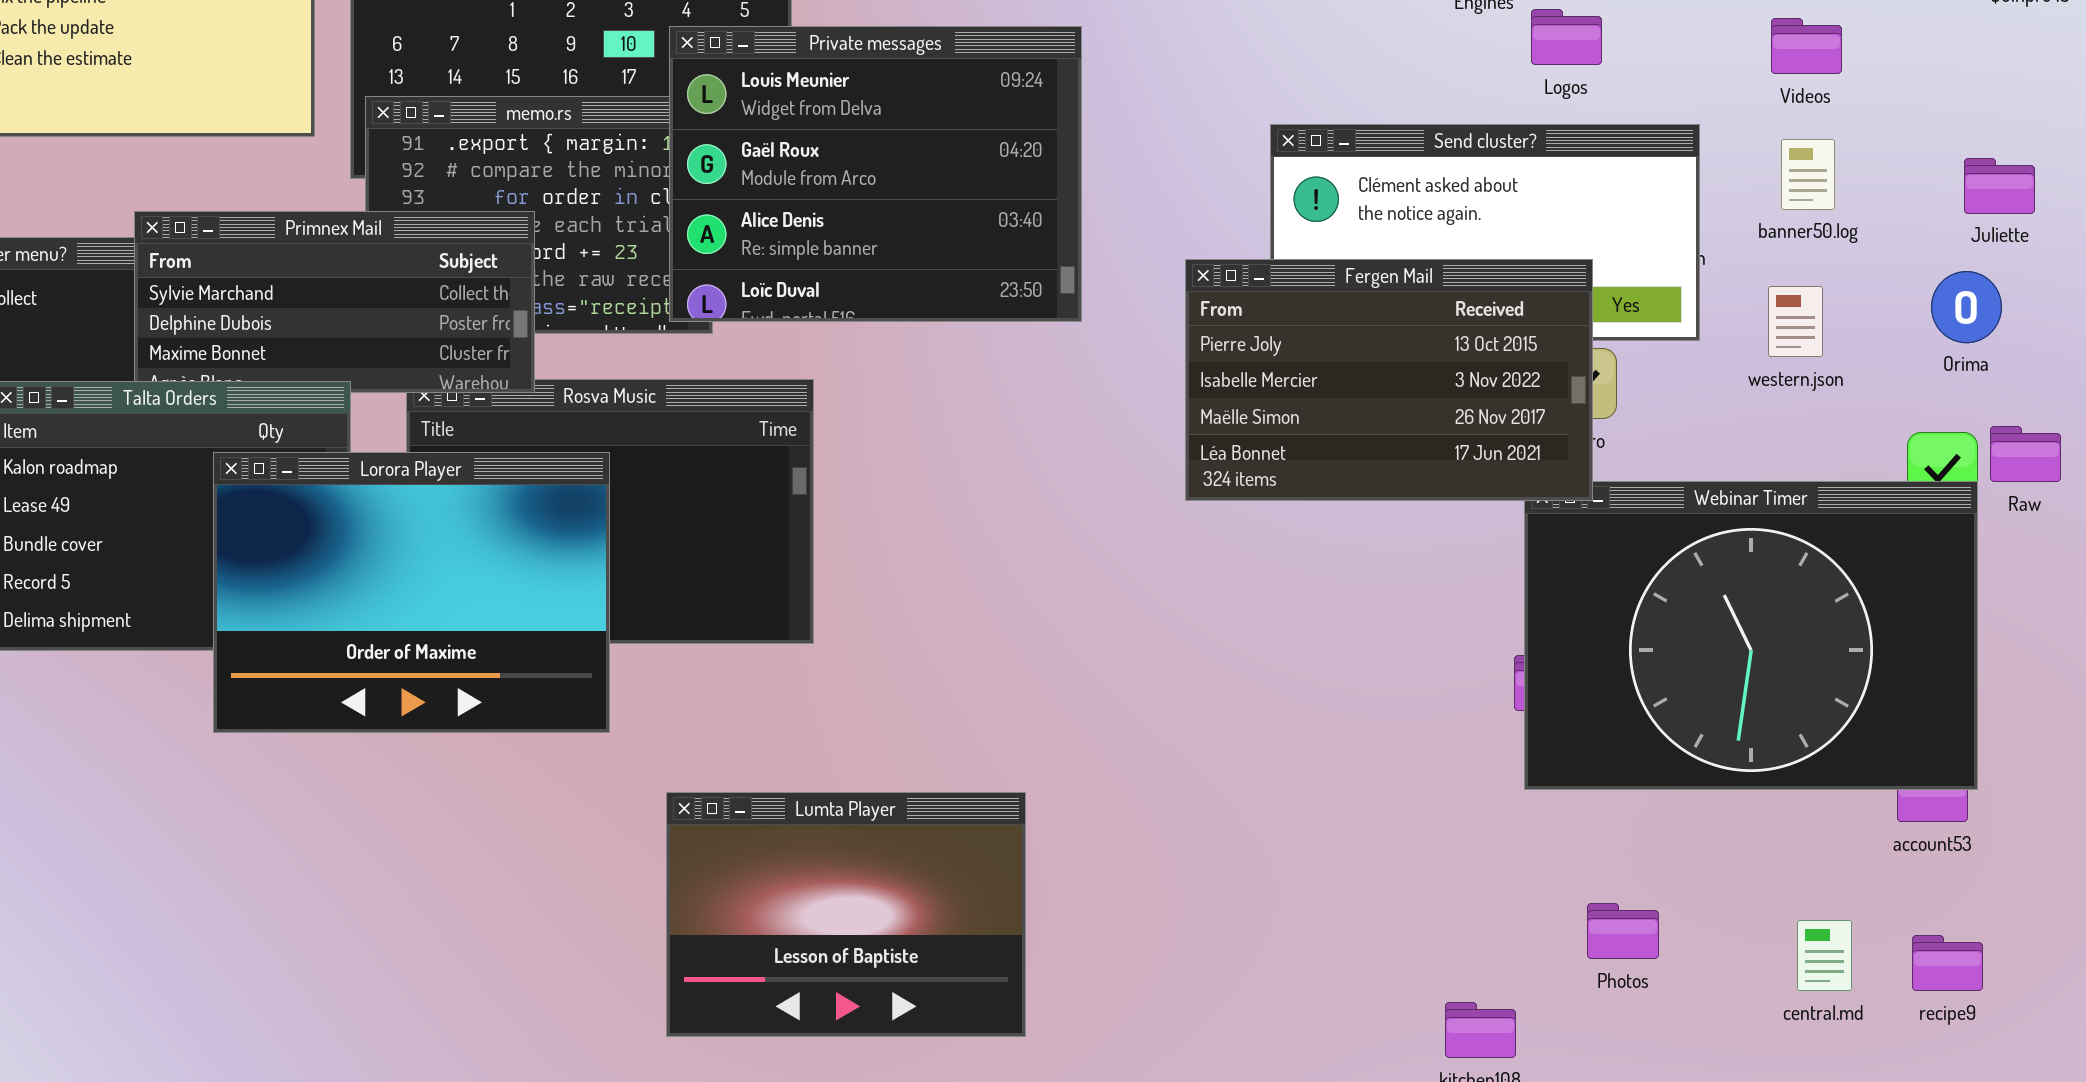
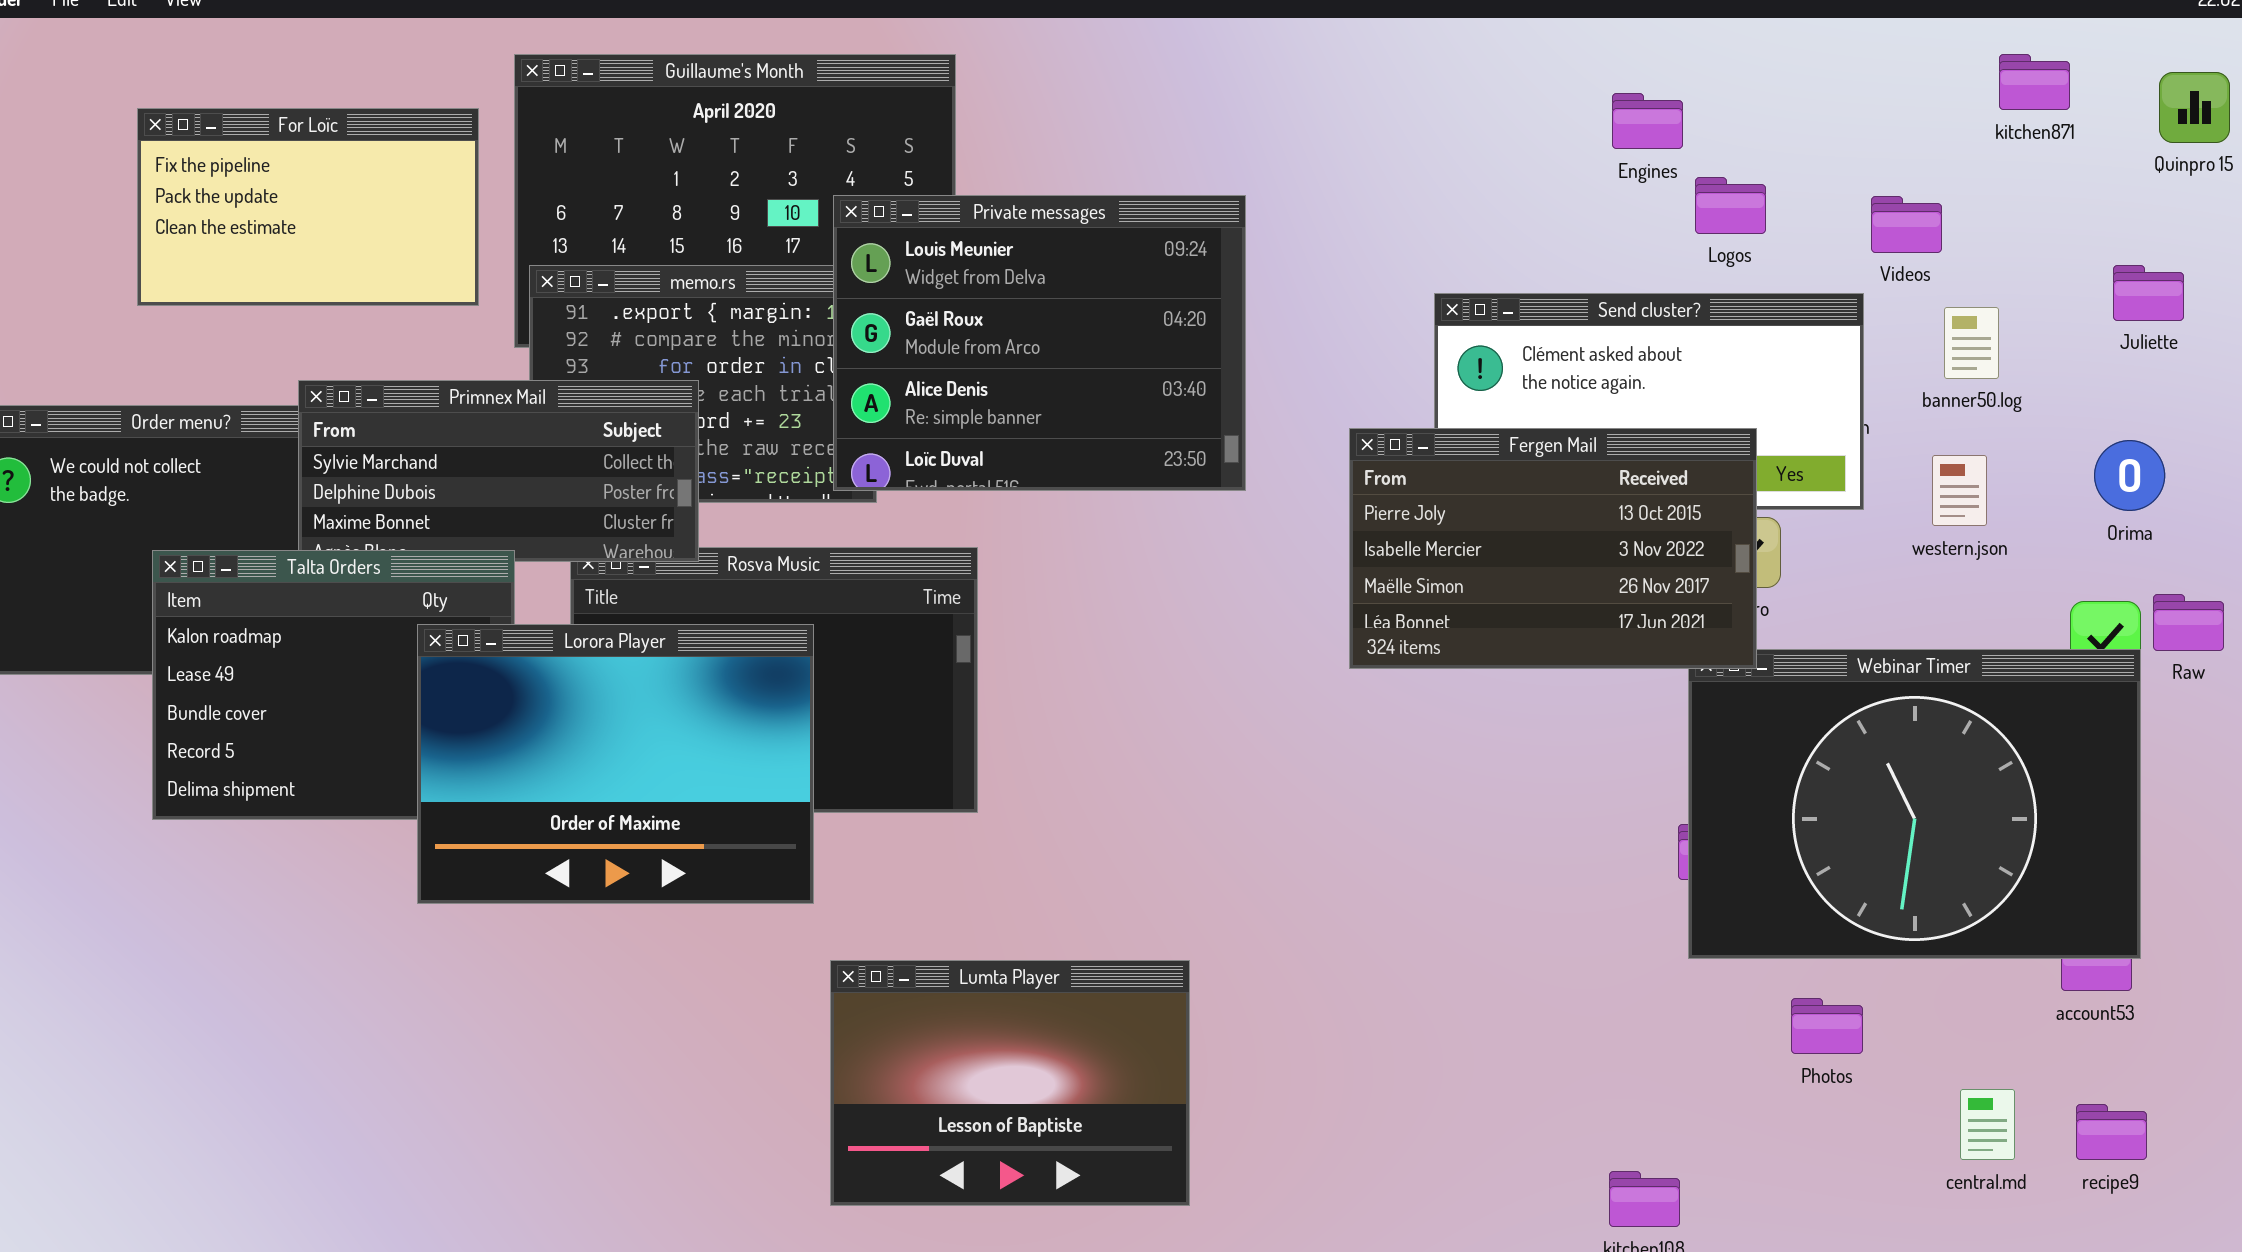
Videos: [1771,18,1842,74] -> [1871,196,1942,253], moved
Juliette: [1964,158,2035,214] -> [2113,265,2184,321], moved
Lorora Player: [213,452,610,733] -> [417,624,814,904], moved
Photos: [1587,903,1659,959] -> [1791,998,1863,1054], moved

